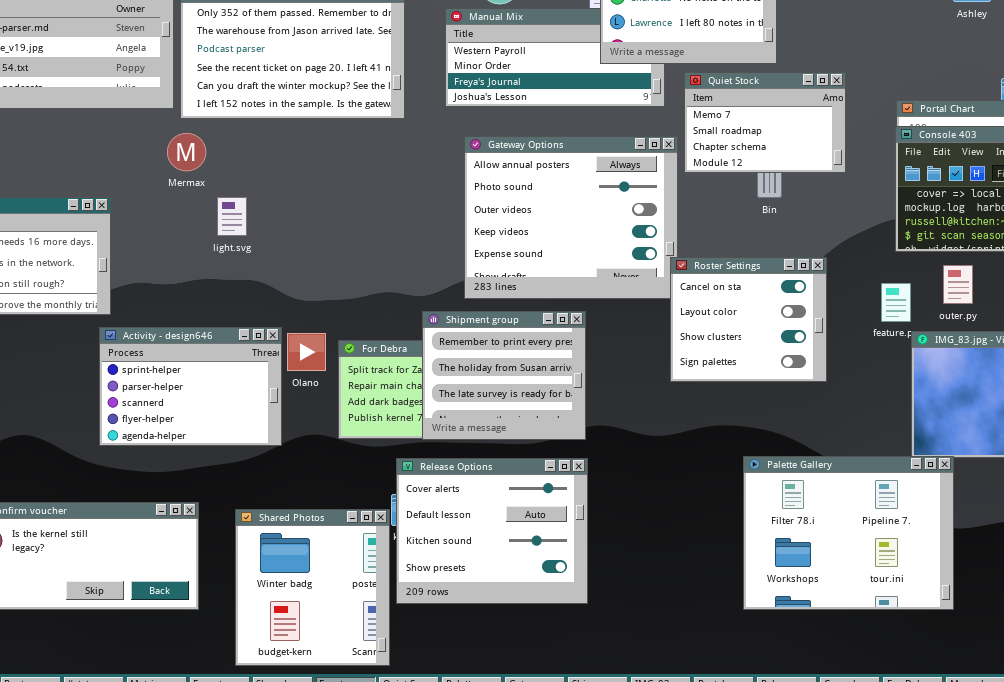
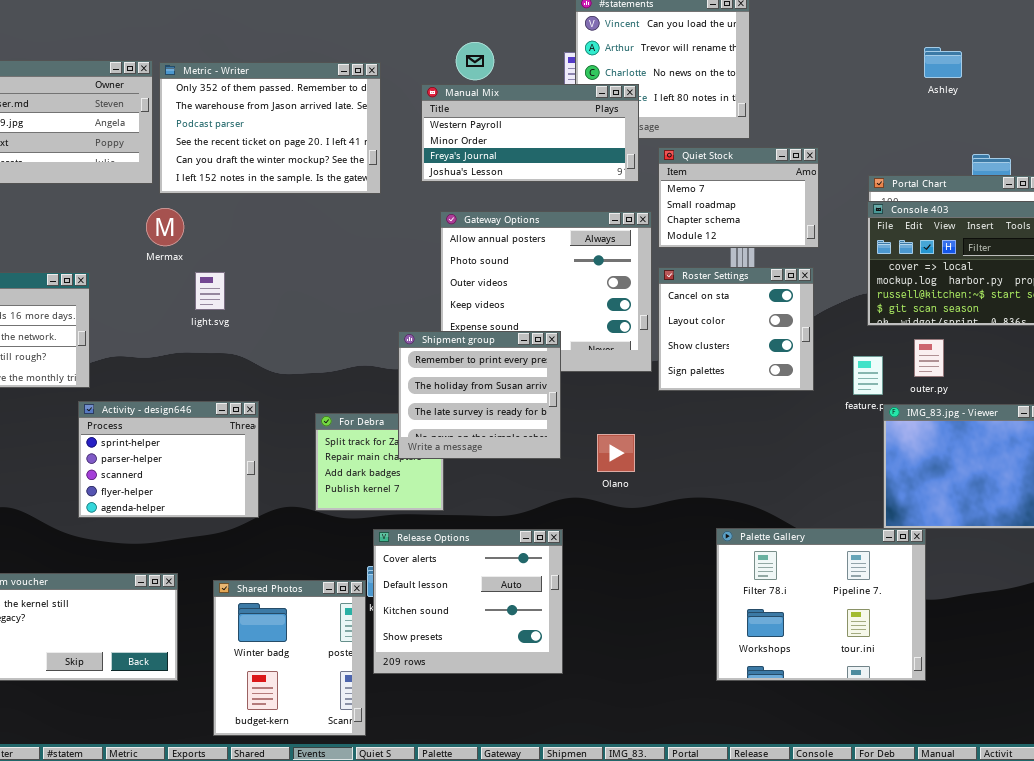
Manual Mix: [445,8,665,107] -> [421,84,639,182], raised
Roster Settings: [670,257,827,382] -> [658,267,814,391], moved
Shipment group: [422,311,586,440] -> [398,331,561,459], moved
Olano: [287,333,326,371] -> [597,434,635,472], moved

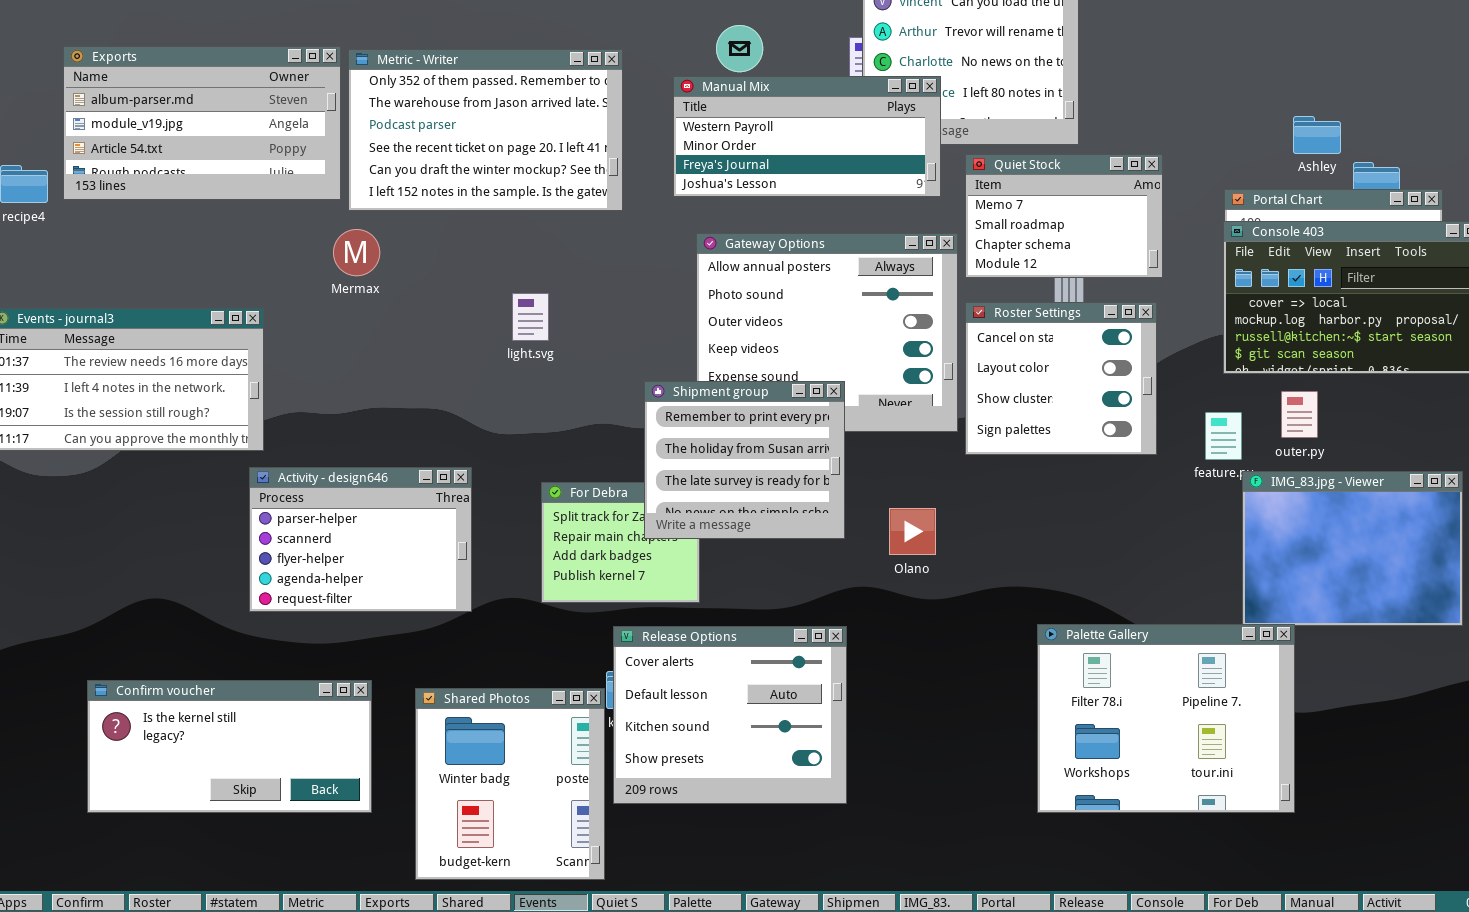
Ashley: [924,47,962,78] -> [1293,116,1341,154], moved
light.svg: [195,272,225,310] -> [512,293,549,341], moved
Activity - design646: [78,401,259,518] -> [249,467,472,612], scrolled down 1 row

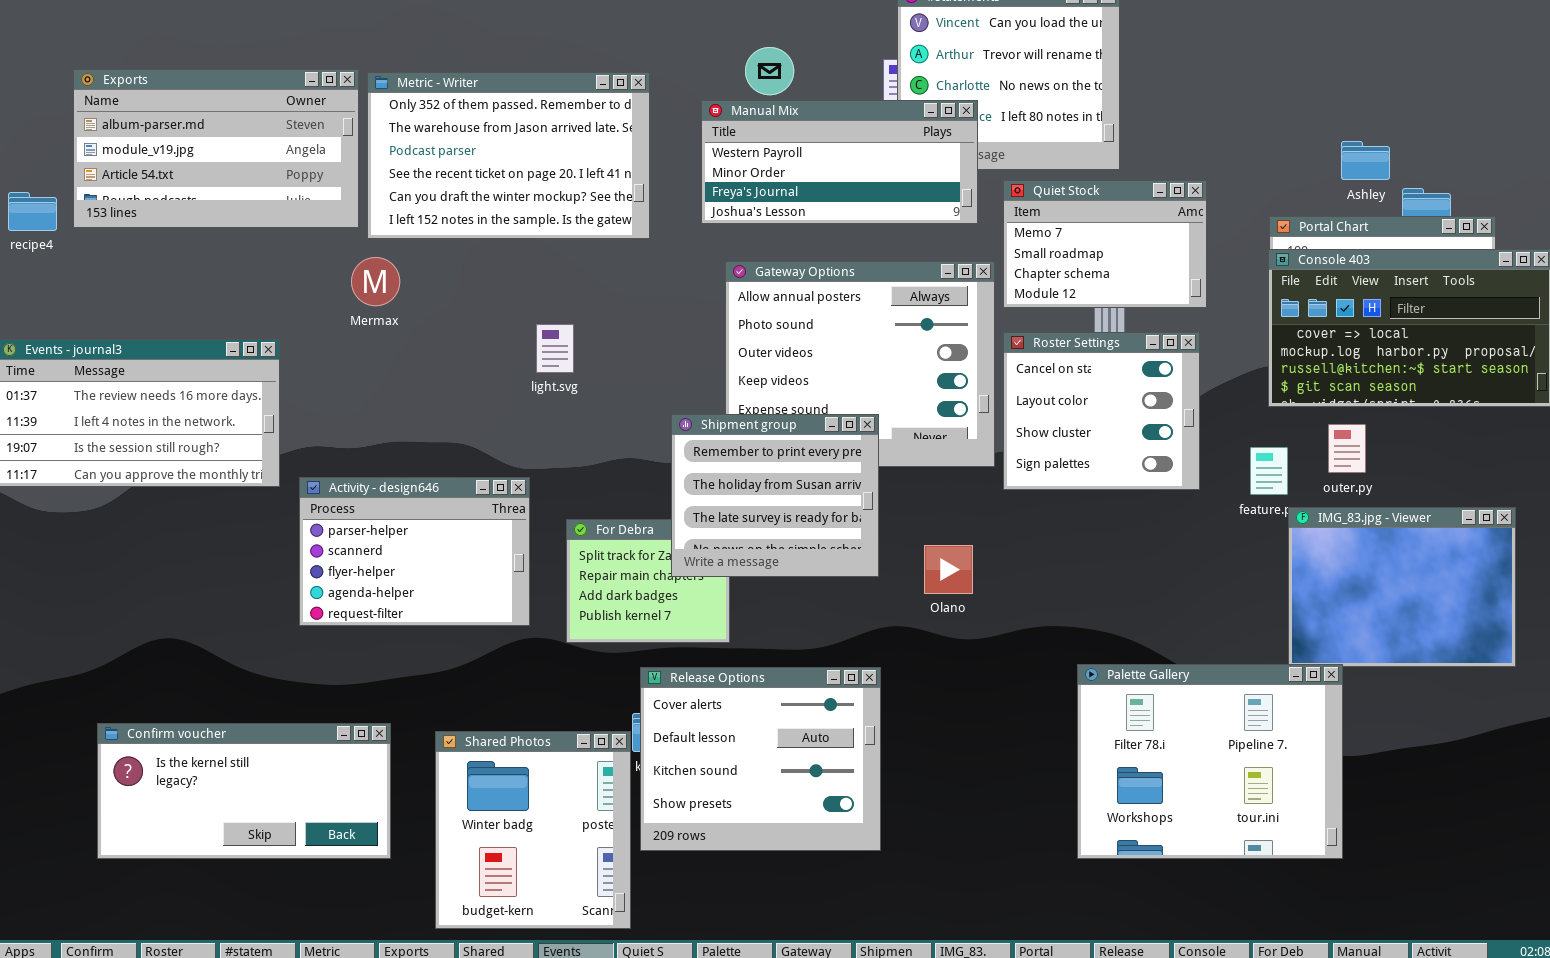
Activity - design646: [249,467,472,612] -> [299,477,530,626], moved

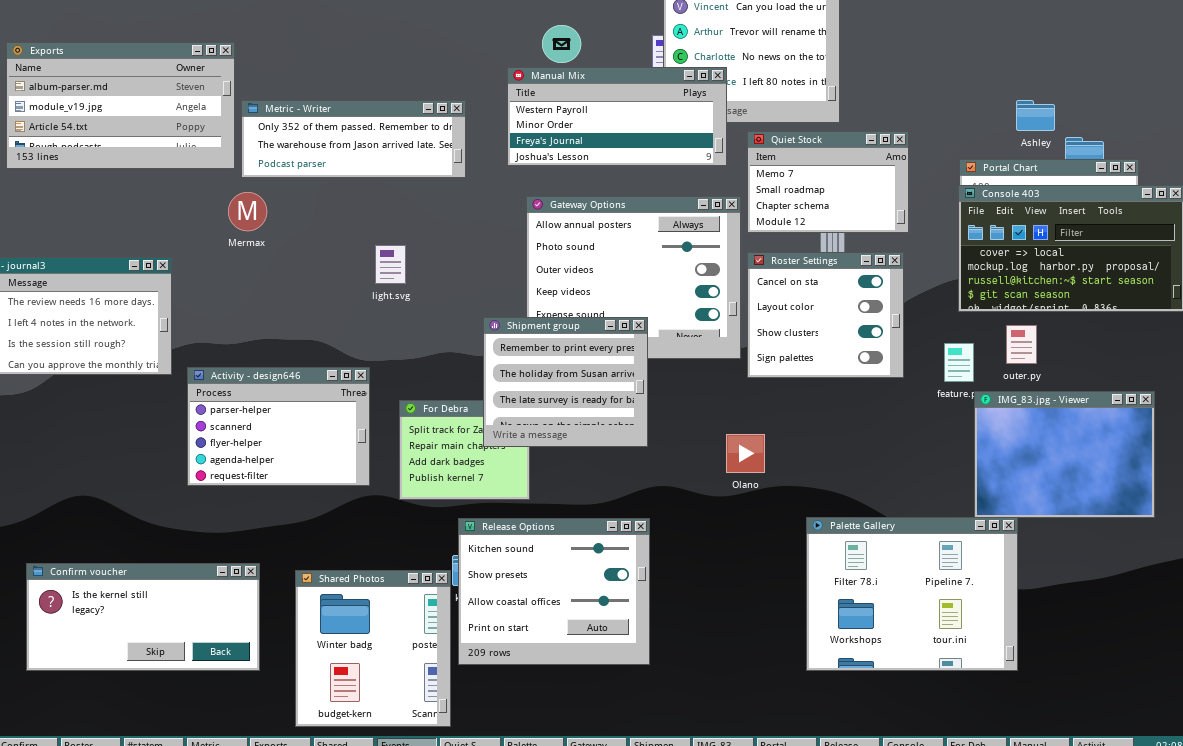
Metric - Writer: [367,72,650,239] -> [241,100,466,178], resized
Olano: [924,545,973,594] -> [726,434,765,473], moved
Release Options: [640,667,881,851] -> [458,518,650,665], scrolled down 2 rows

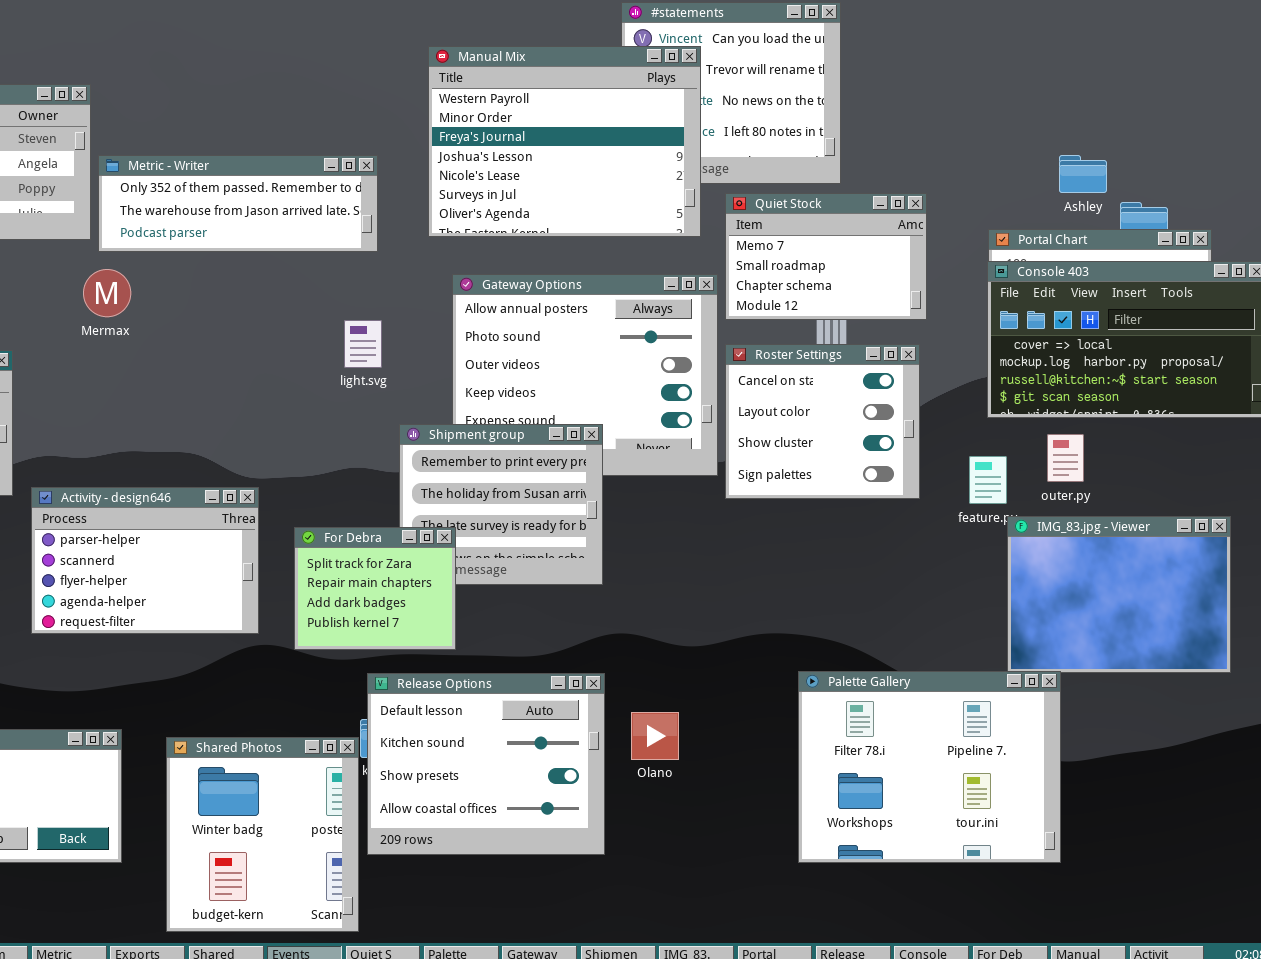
Manual Mix: [507,67,727,166] -> [428,46,701,237], resized
light.svg: [375,245,406,284] -> [344,320,382,368], moved
For Debra: [399,400,530,500] -> [294,527,456,650], raised
Olano: [726,434,765,473] -> [631,712,679,760], moved
Release Options: [458,518,650,665] -> [367,673,605,855], scrolled up 1 row

